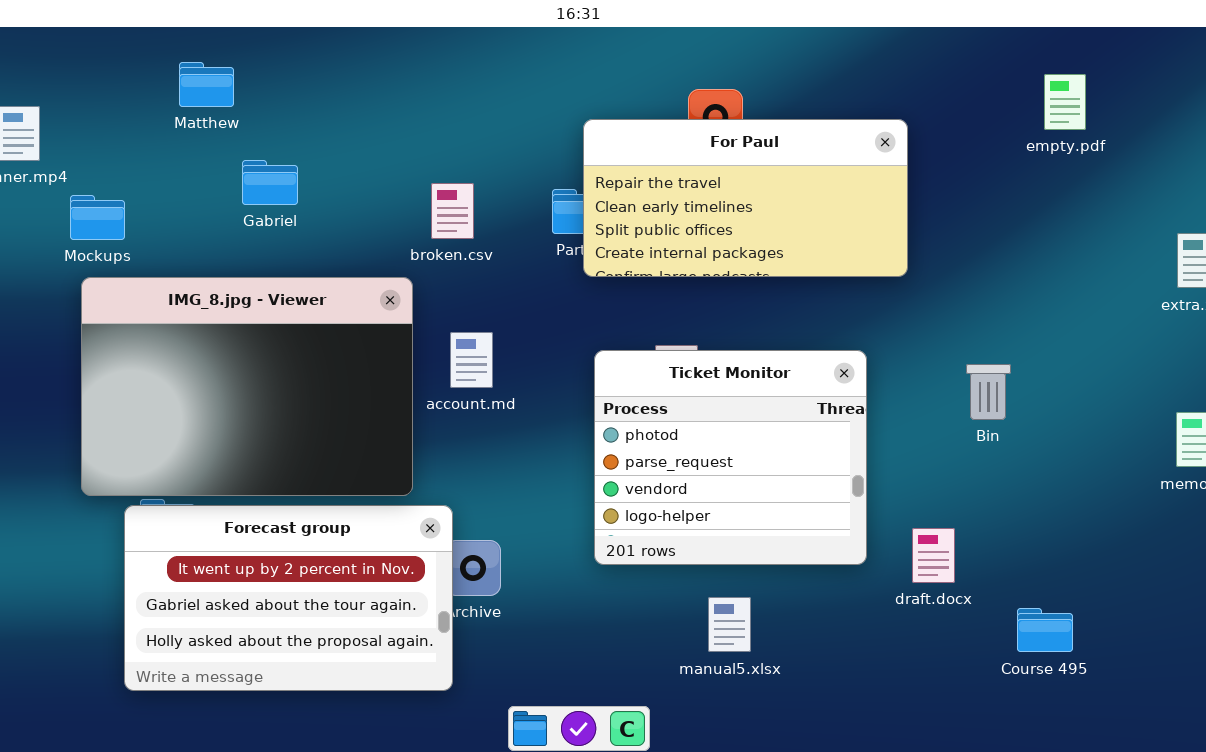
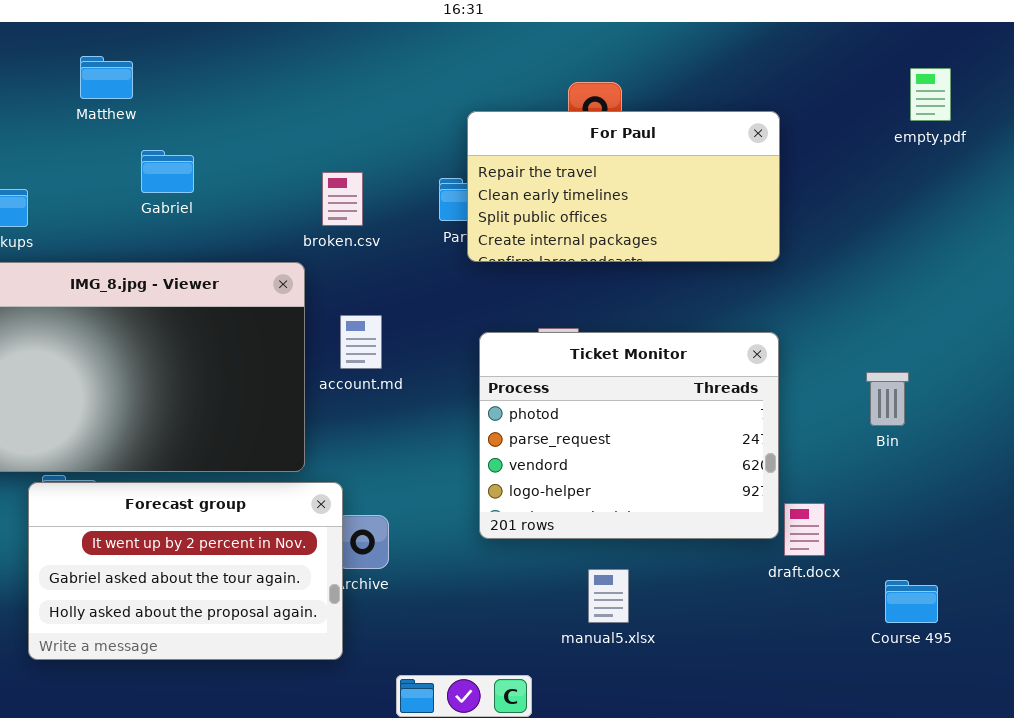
Ticket Monitor: [594,350,867,565] -> [479,332,779,539], resized
Bin: [966,364,1011,420] -> [866,372,909,426], moved

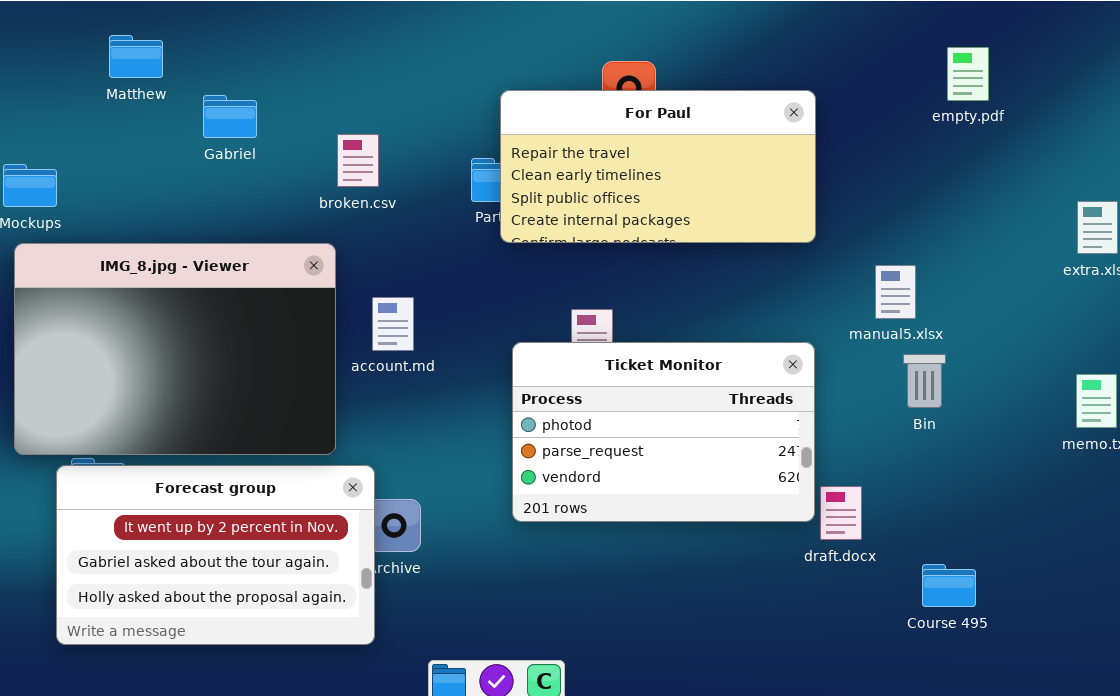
Gabriel: [141,150,194,193] -> [203,95,257,138], moved
broken.csv: [322,172,363,226] -> [337,134,379,187], moved
Ticket Monitor: [479,332,779,539] -> [512,342,815,522], resized
manual5.xlsx: [588,569,629,623] -> [875,265,916,319], moved

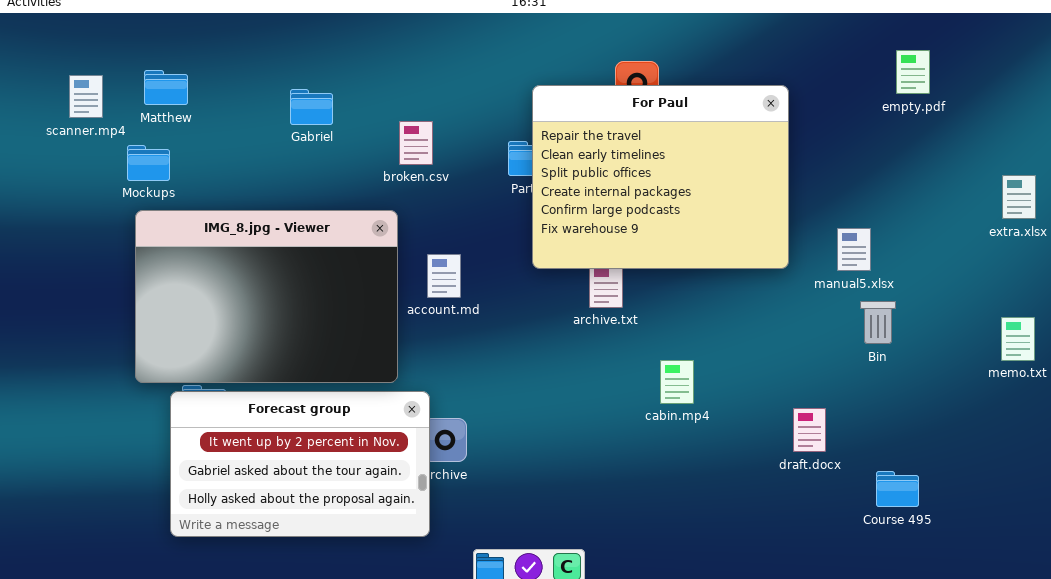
Matthew: [109,35,163,78] -> [144,70,188,105], moved
For Paul: [500,90,816,243] -> [532,85,789,269], resized
Ticket Monitor: [512,342,815,522] -> none, closed

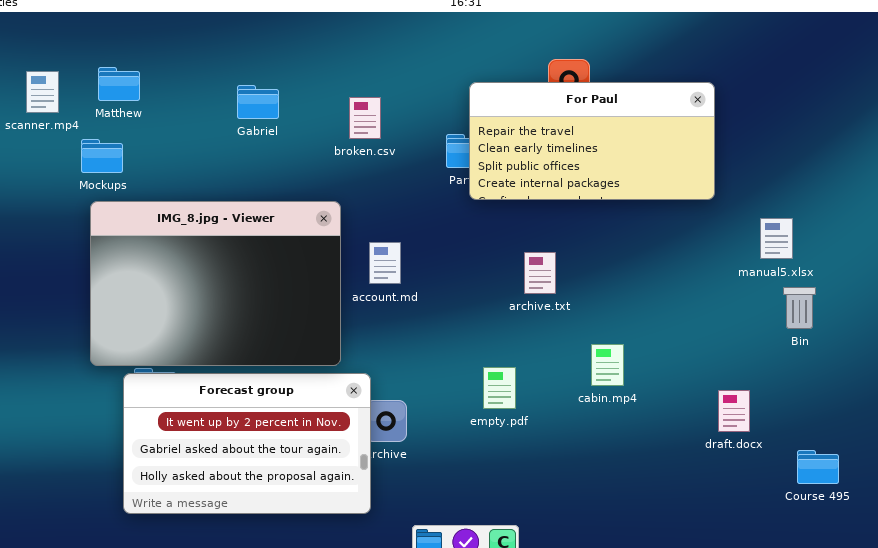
empty.pdf: [896,50,930,94] -> [483,367,516,409], moved
For Paul: [532,85,789,269] -> [469,82,715,200], resized
broken.csv: [399,121,433,165] -> [349,97,381,139], moved

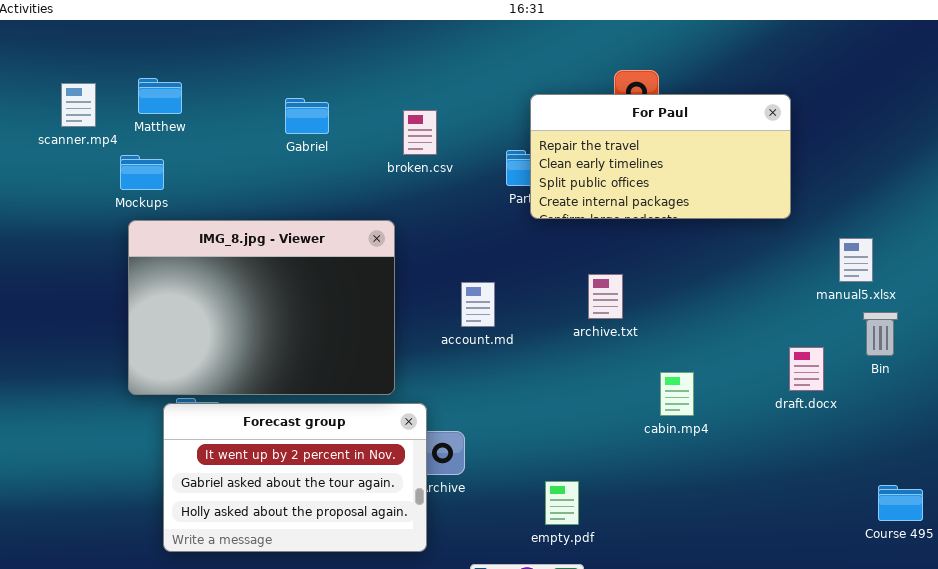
account.md: [369,242,401,284] -> [461,282,495,327], moved
empty.pdf: [483,367,516,409] -> [545,481,579,525], moved
draft.docx: [718,390,750,432] -> [789,347,824,391], moved

